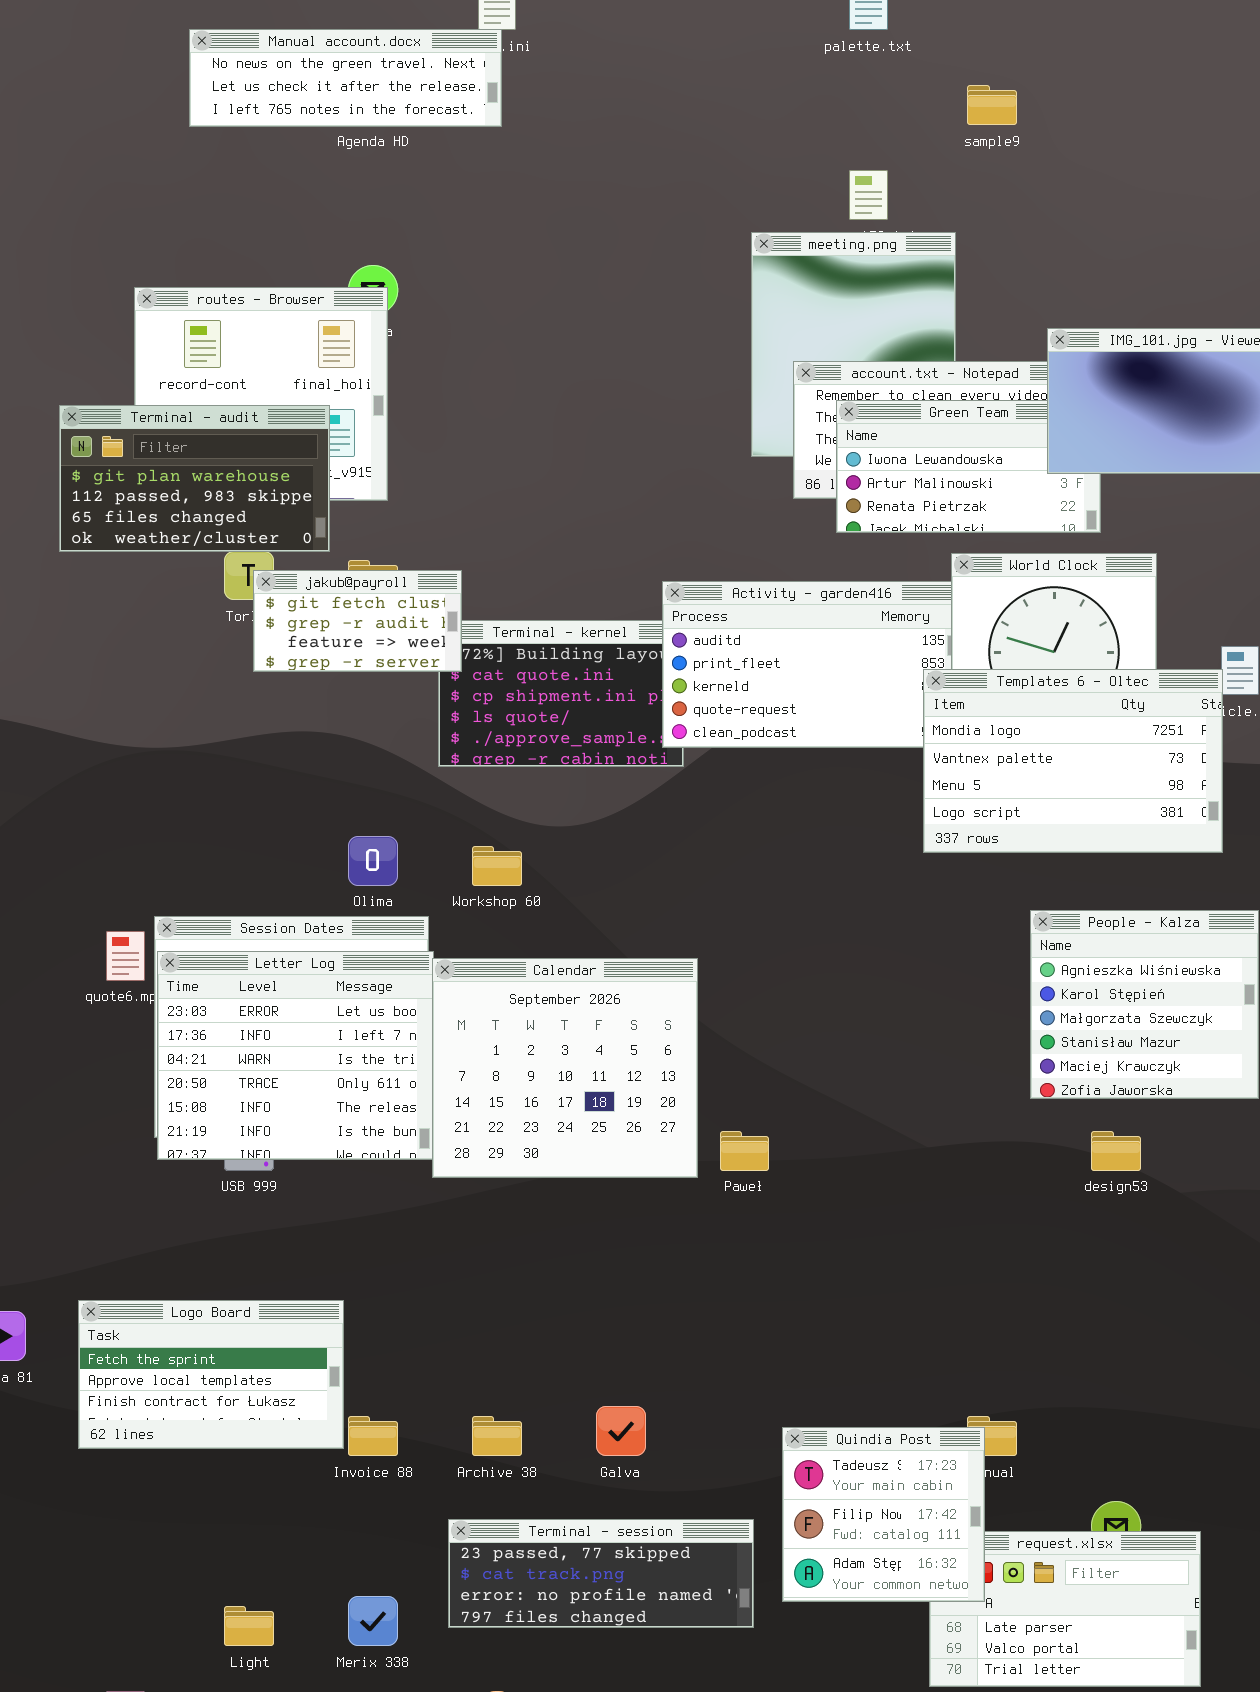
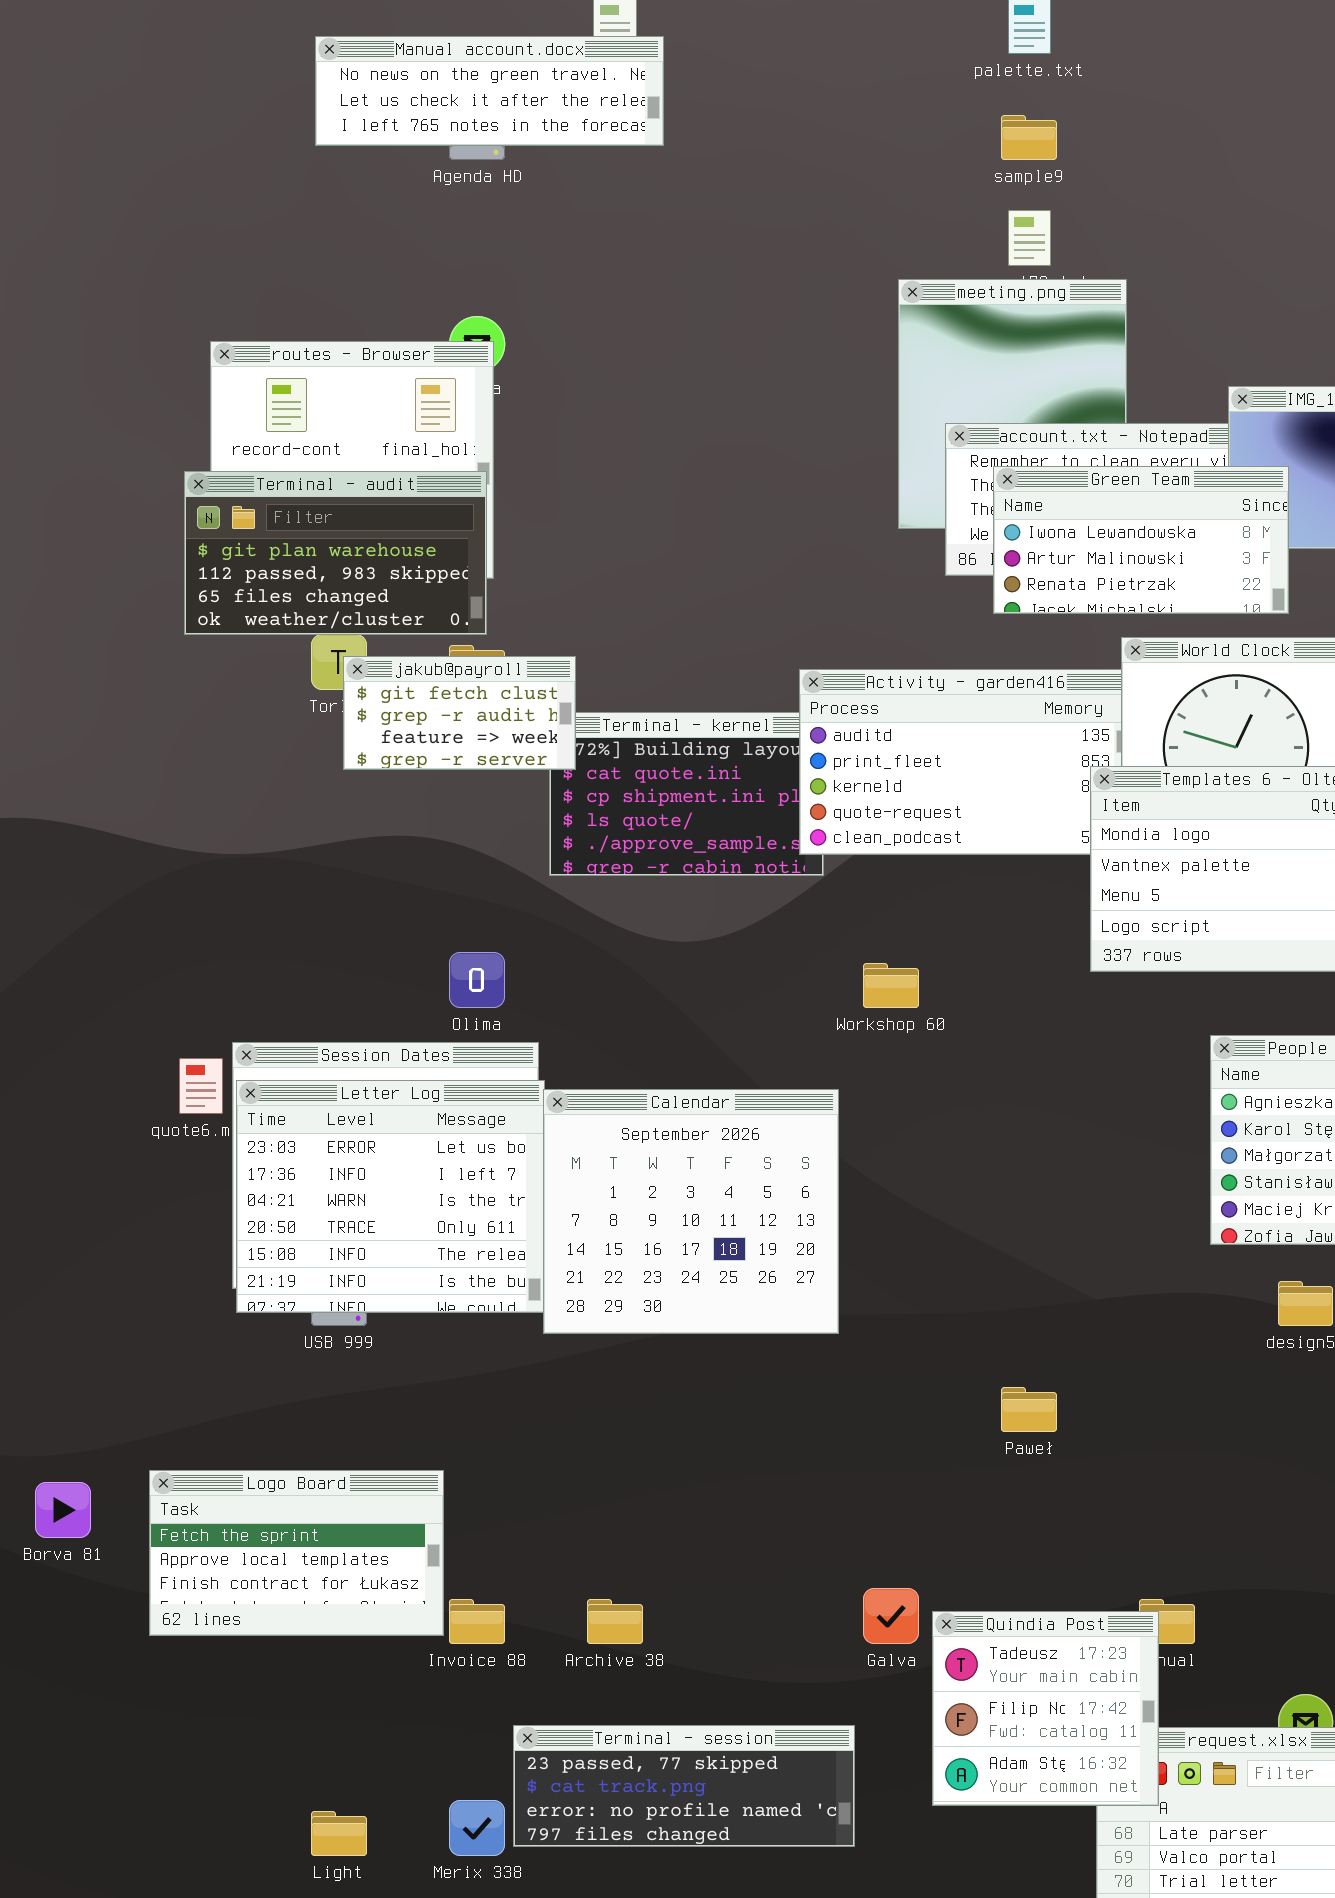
Manual account.docx: [189,29,502,127] -> [315,36,664,146], moved
sample9: [967,85,1017,125] -> [1001,115,1057,160], moved
Green Team: [836,400,1101,533] -> [993,466,1289,614], raised
Terminal - audit: [59,405,330,552] -> [184,471,487,635], moved
Workshop 60: [472,846,522,886] -> [863,963,919,1008], moved
Paweł: [720,1131,769,1171] -> [1001,1387,1057,1432], moved
Galva: [596,1406,646,1456] -> [863,1588,919,1644], moved
Terminal - session: [448,1519,754,1628] -> [513,1725,855,1847], moved

